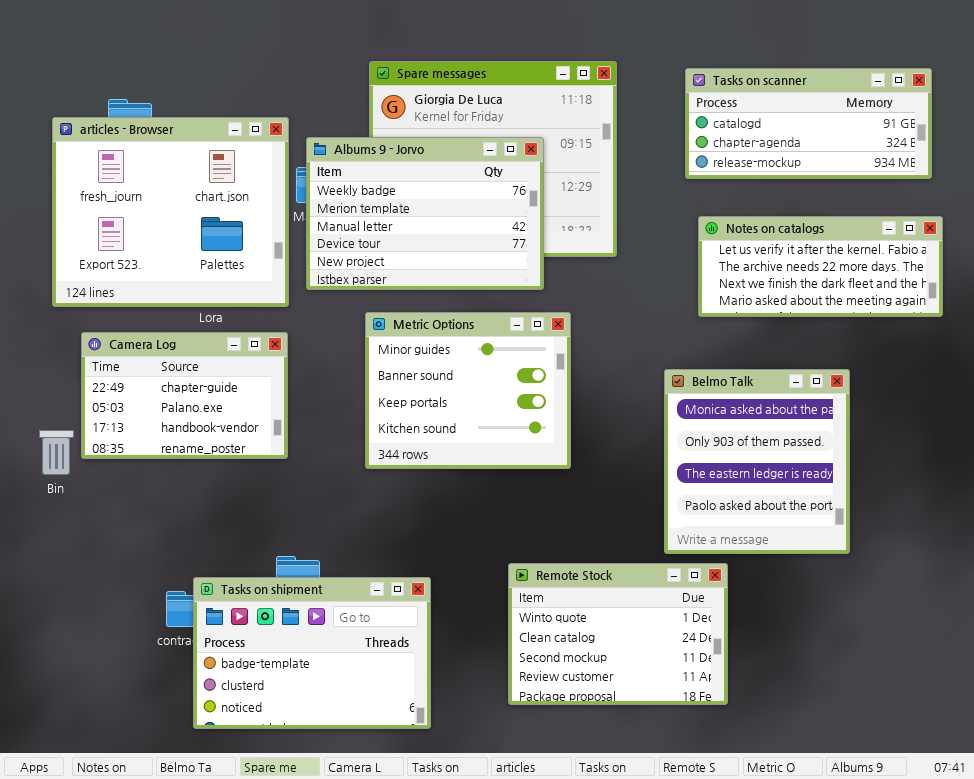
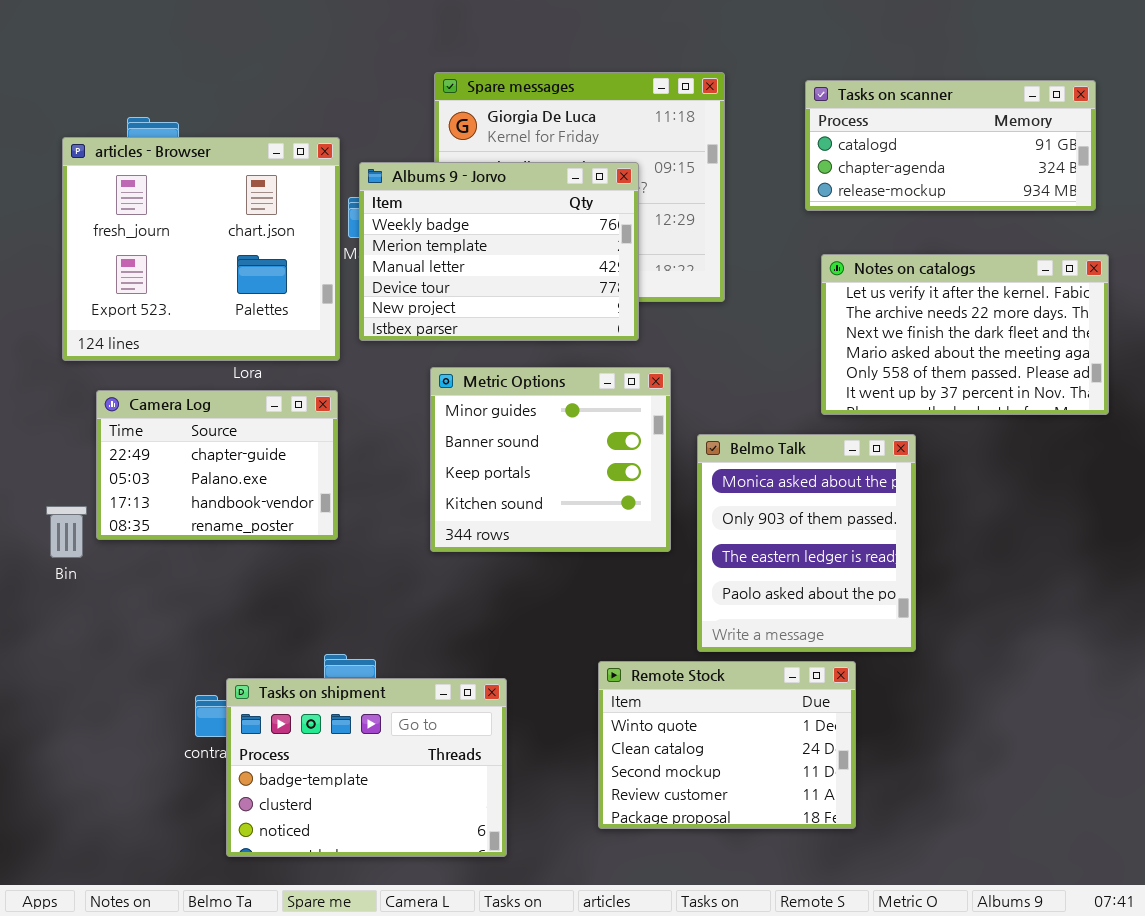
Notes on catalogs: [698,216,943,317] -> [821,254,1109,415], resized
Belmo Talk: [664,369,850,554] -> [697,434,916,652], moved

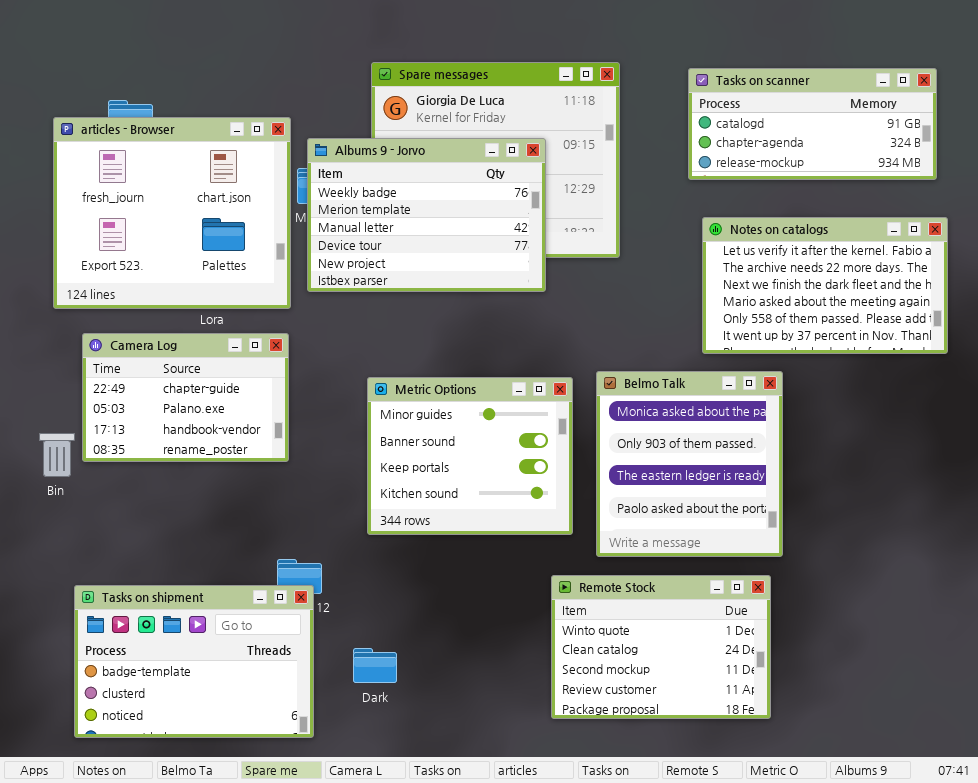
Metric Options: [430,367,671,552] -> [367,377,573,535], moved
Remote Stock: [598,661,856,829] -> [551,575,771,719], moved
Tasks on shipment: [226,678,507,857] -> [74,585,314,738], moved

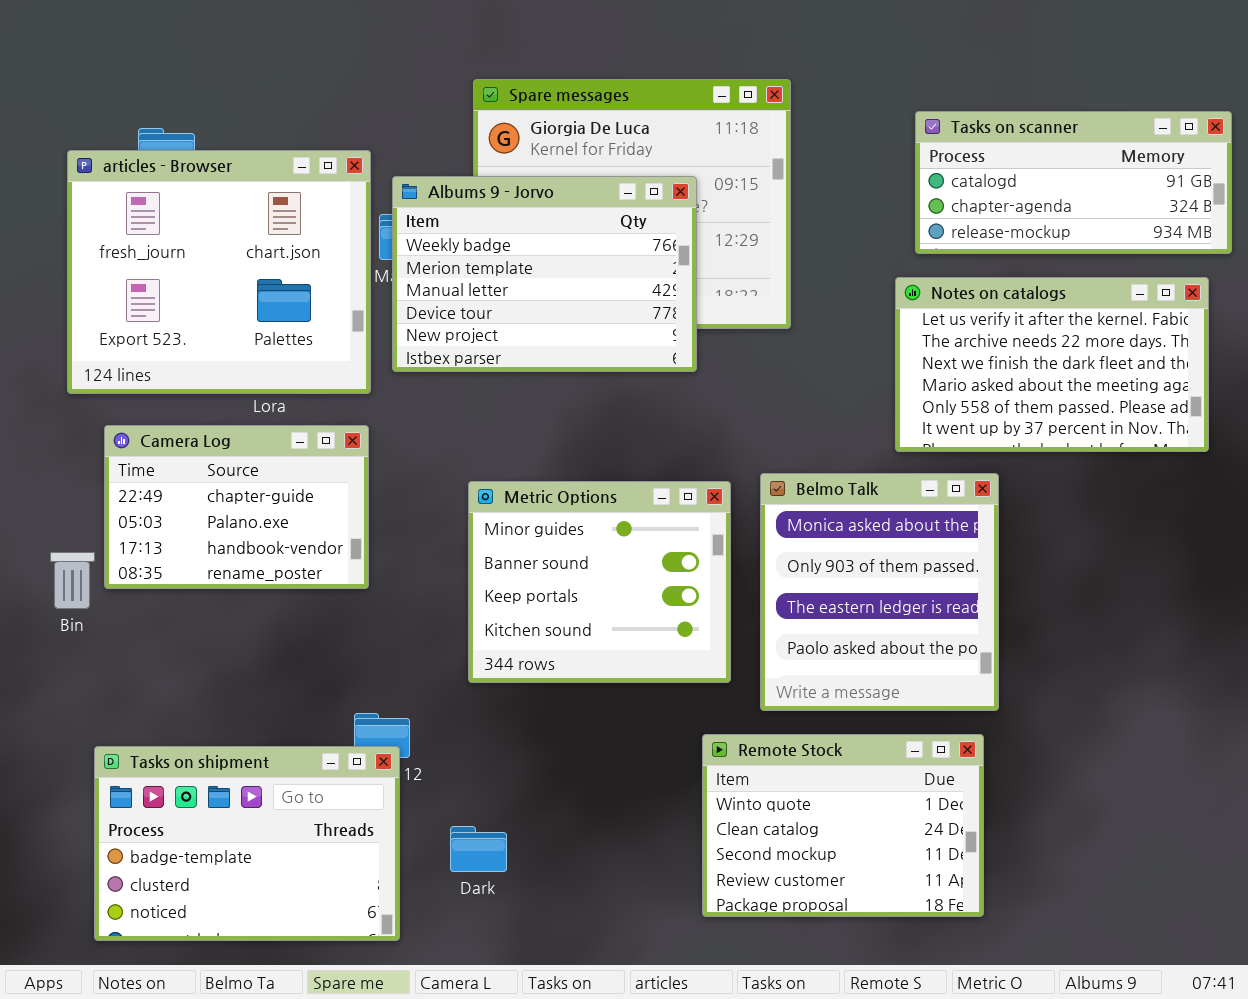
Tasks on scanner: [688,68,937,180] -> [915,111,1232,254], moved

